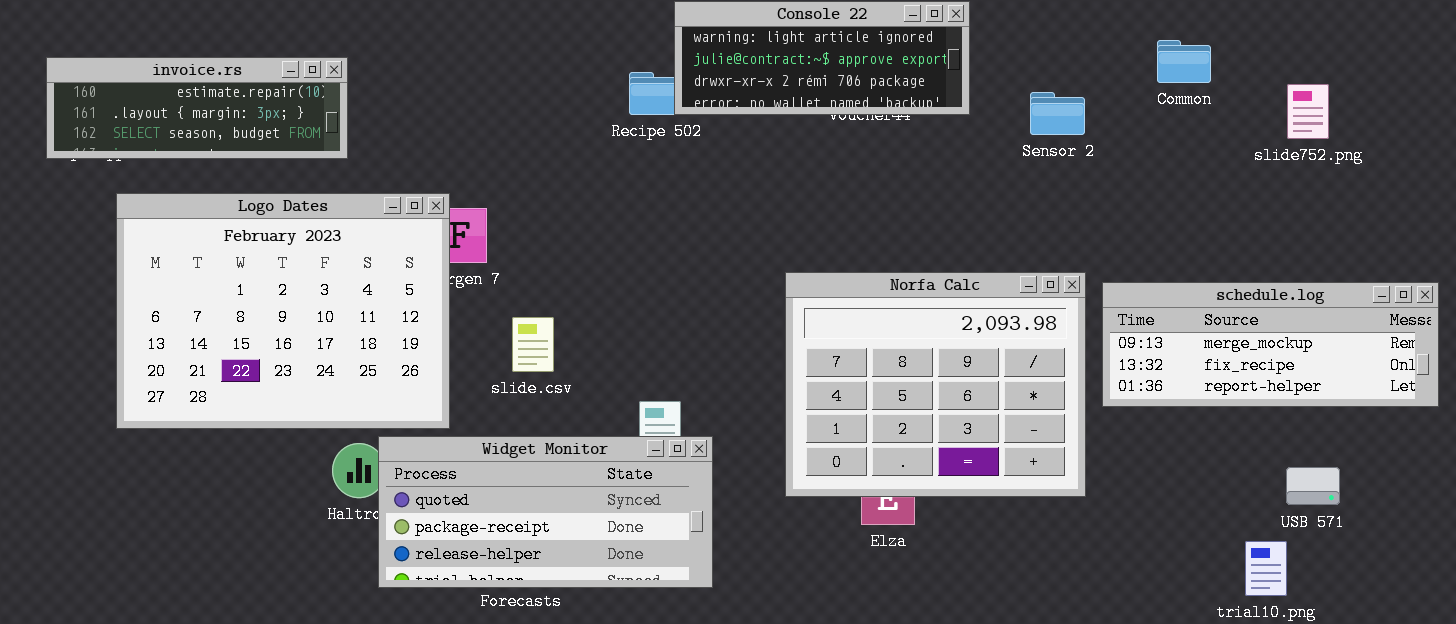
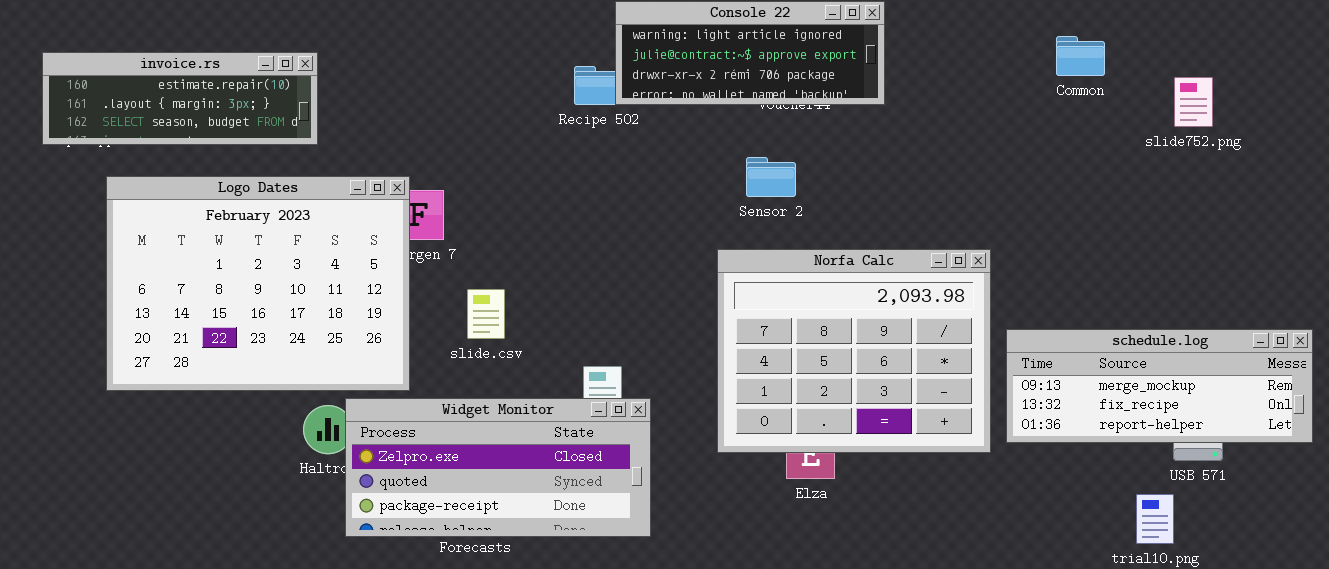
Sensor 2: [1030,92,1085,135] -> [746,157,796,197], moved
schedule.log: [1102,282,1439,407] -> [1006,329,1313,443], moved
Widget Monitor: [378,436,713,588] -> [345,398,651,537], scrolled up 1 row

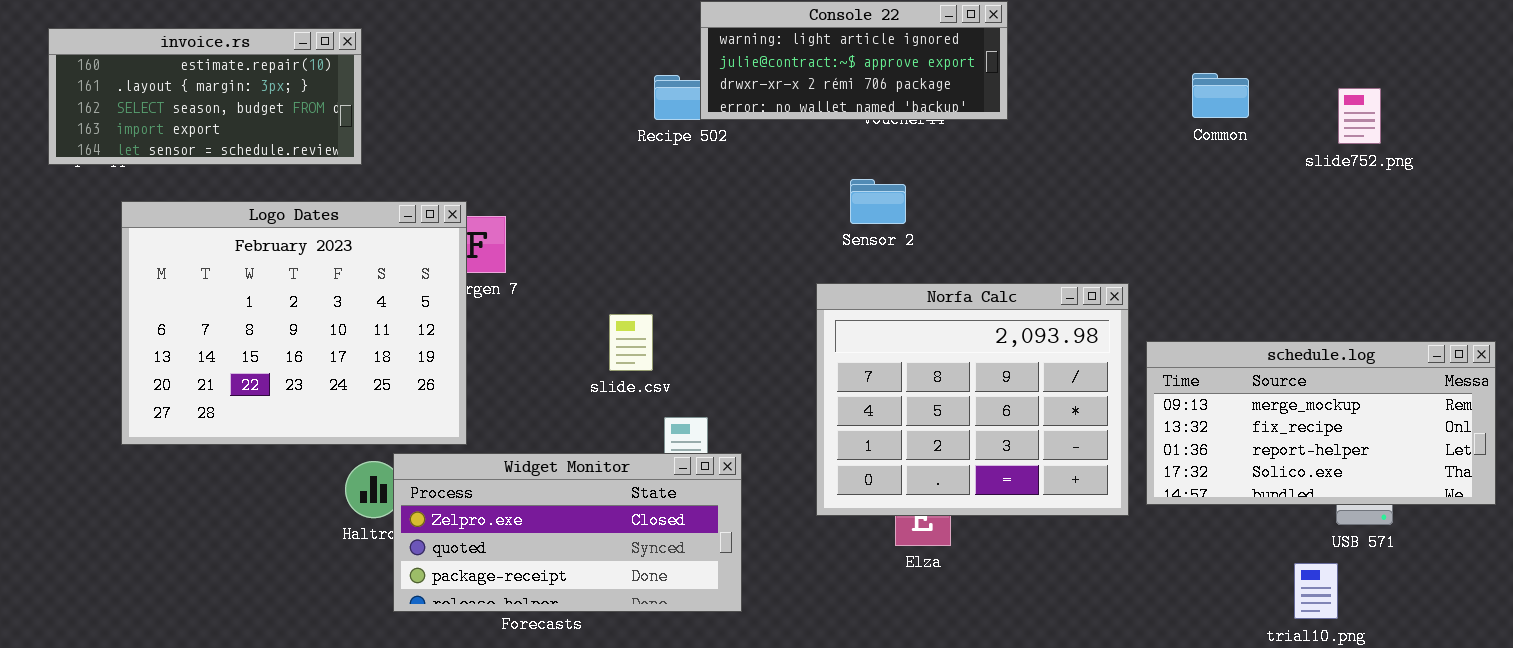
Common: [1056,36,1105,76] -> [1192,73,1249,118], moved
invoice.rs: [42,52,318,145] -> [48,28,362,165], resized
slide.csv: [467,289,505,339] -> [609,314,653,371], moved
schedule.log: [1006,329,1313,443] -> [1146,341,1496,505], resized

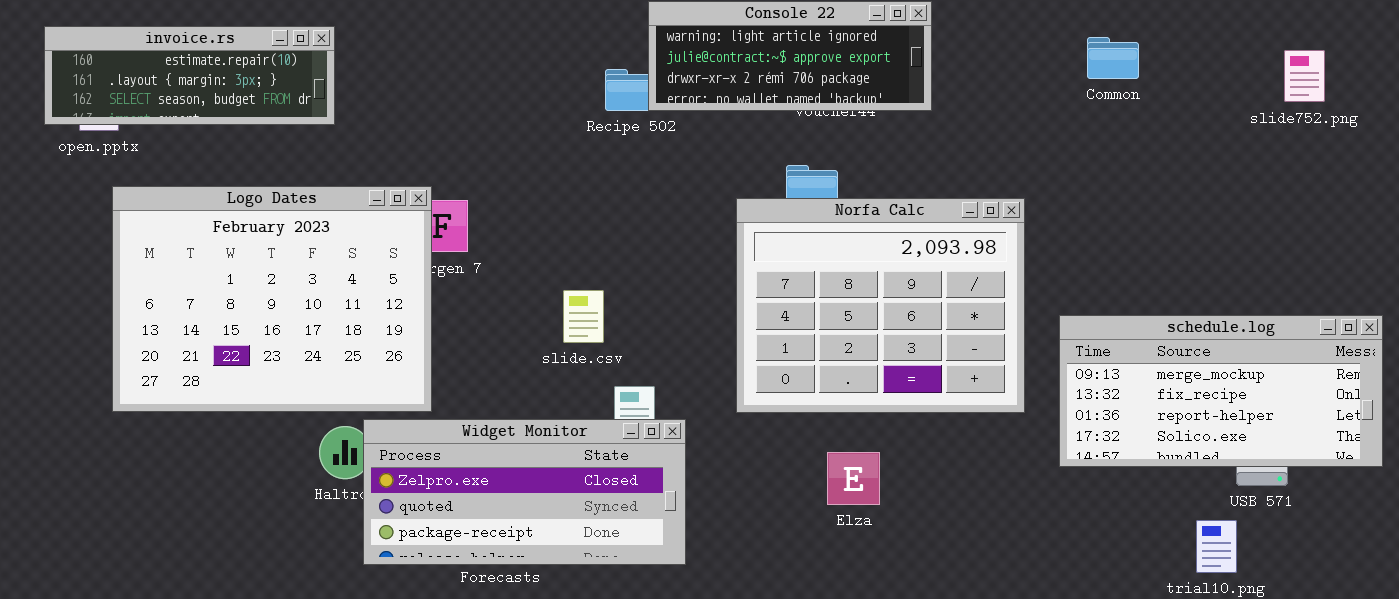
invoice.rs: [48,28,362,165] -> [44,26,335,125], resized
Common: [1192,73,1249,118] -> [1087,37,1139,79], moved
slide752.png: [1338,88,1381,144] -> [1284,50,1325,102], moved
Norfa Calc: [816,283,1129,516] -> [736,198,1025,413], moved

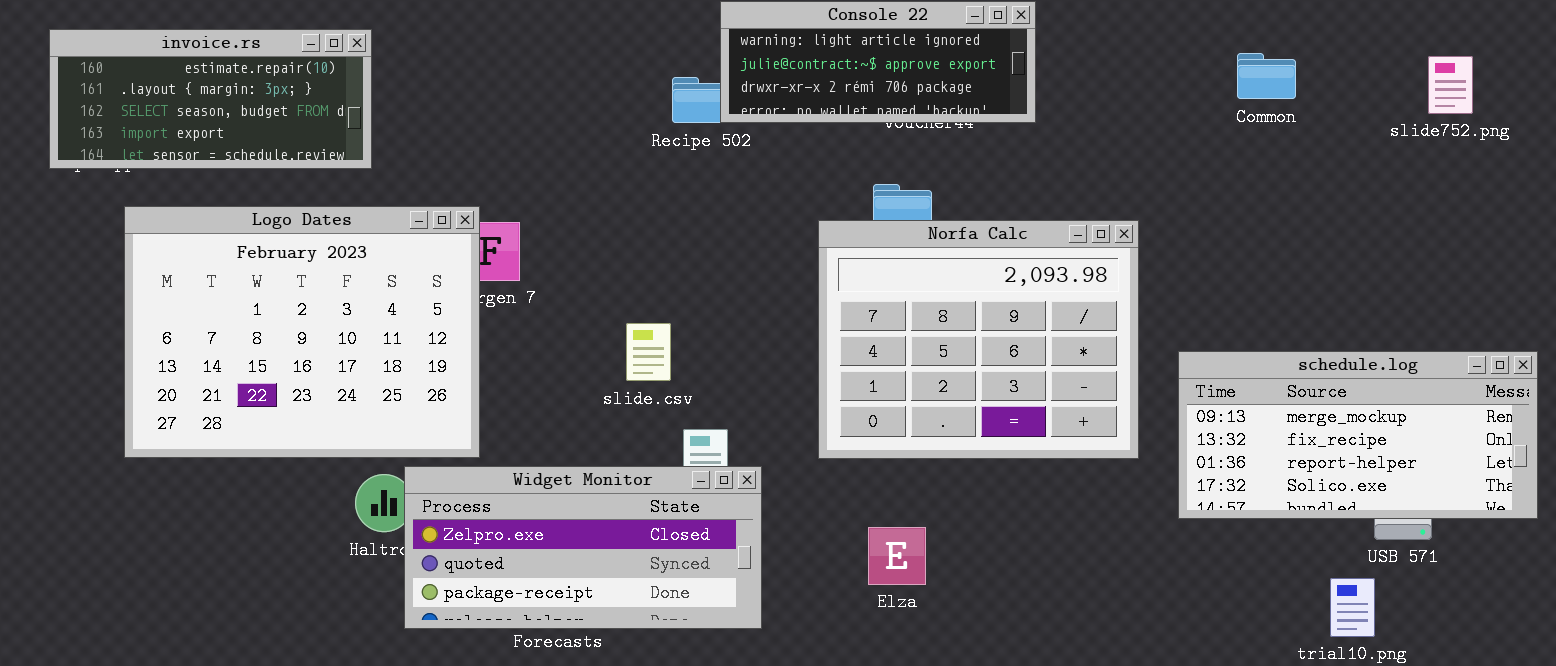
invoice.rs: [44,26,335,125] -> [49,29,372,169], resized
Common: [1087,37,1139,79] -> [1237,53,1296,99], moved
Elza: [827,452,880,505] -> [868,527,926,585], moved

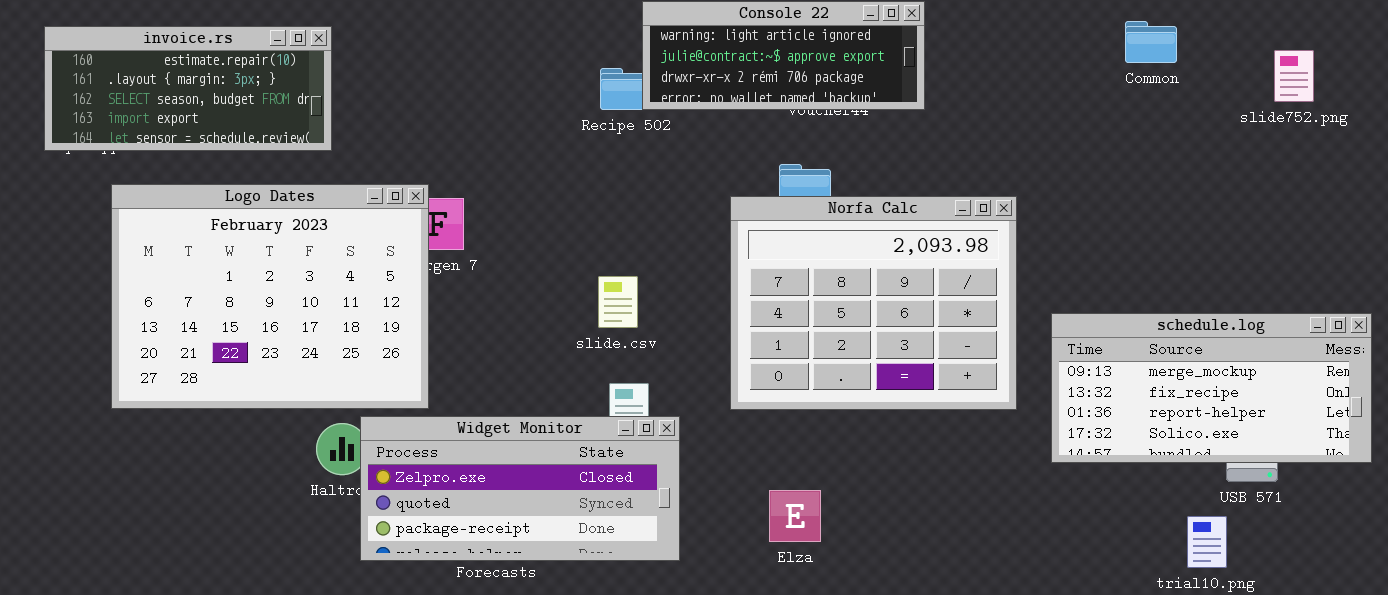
Common: [1237,53,1296,99] -> [1125,21,1177,63], moved
slide.csv: [626,323,671,381] -> [598,276,638,328], moved
Elza: [868,527,926,585] -> [769,490,821,542], moved

